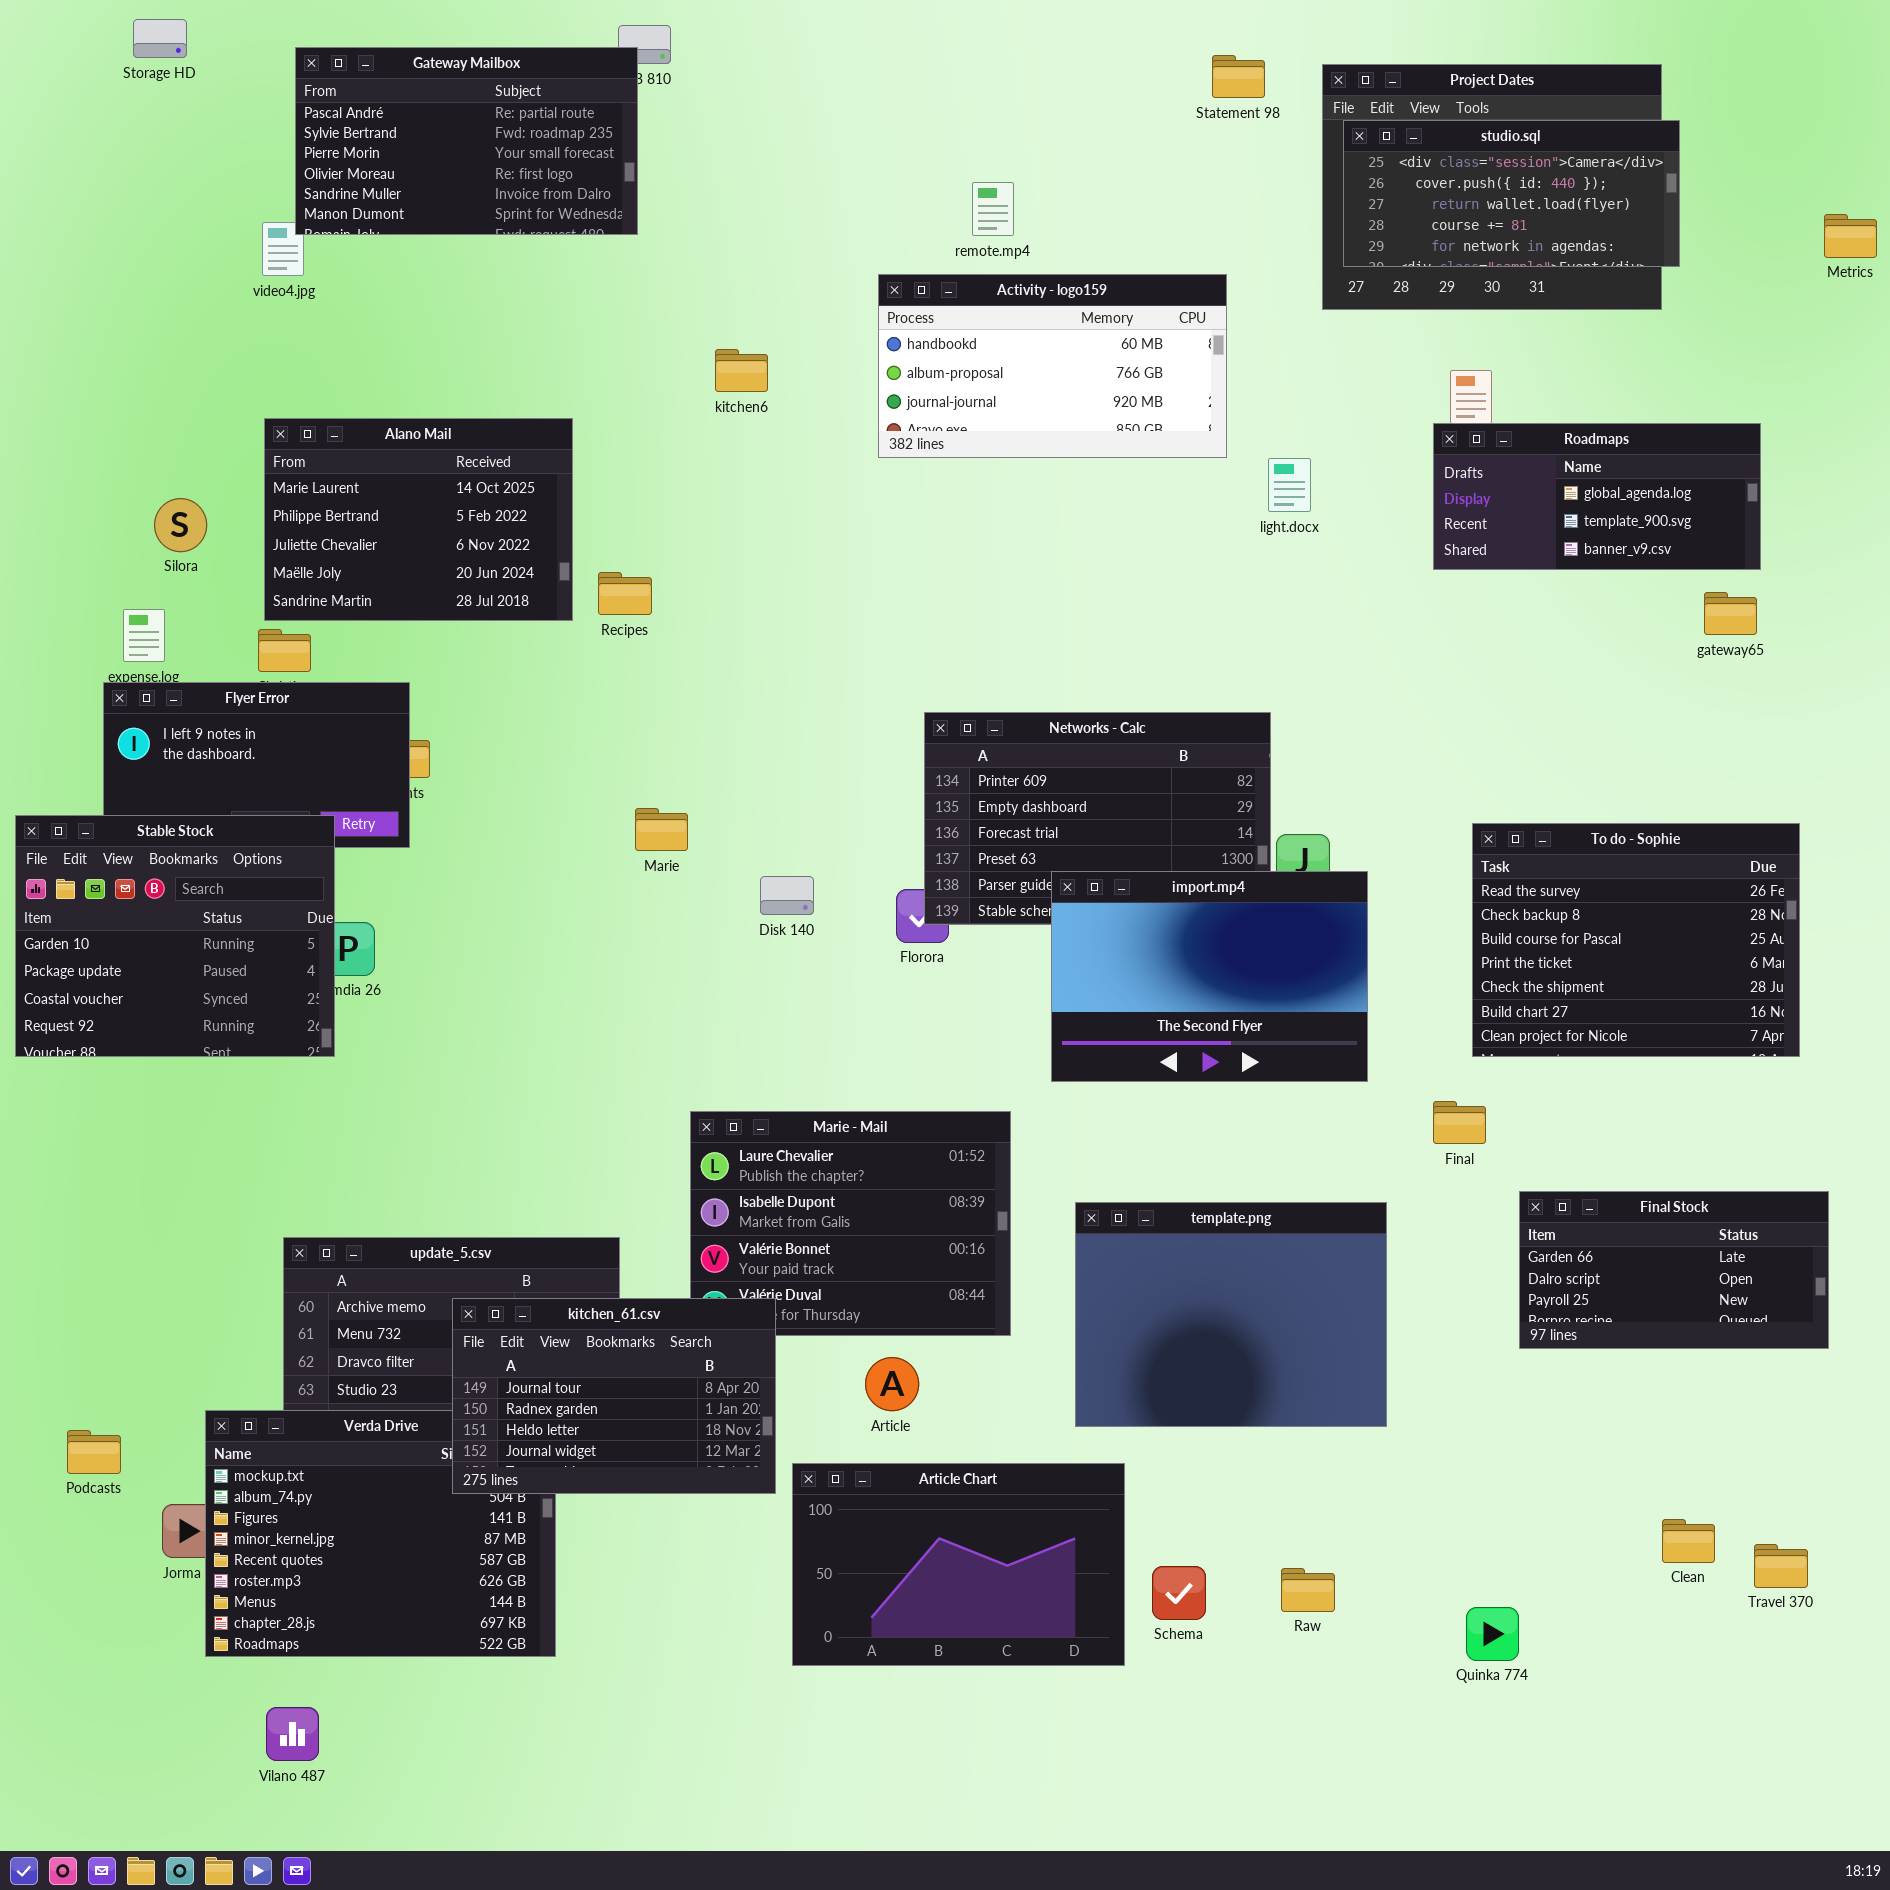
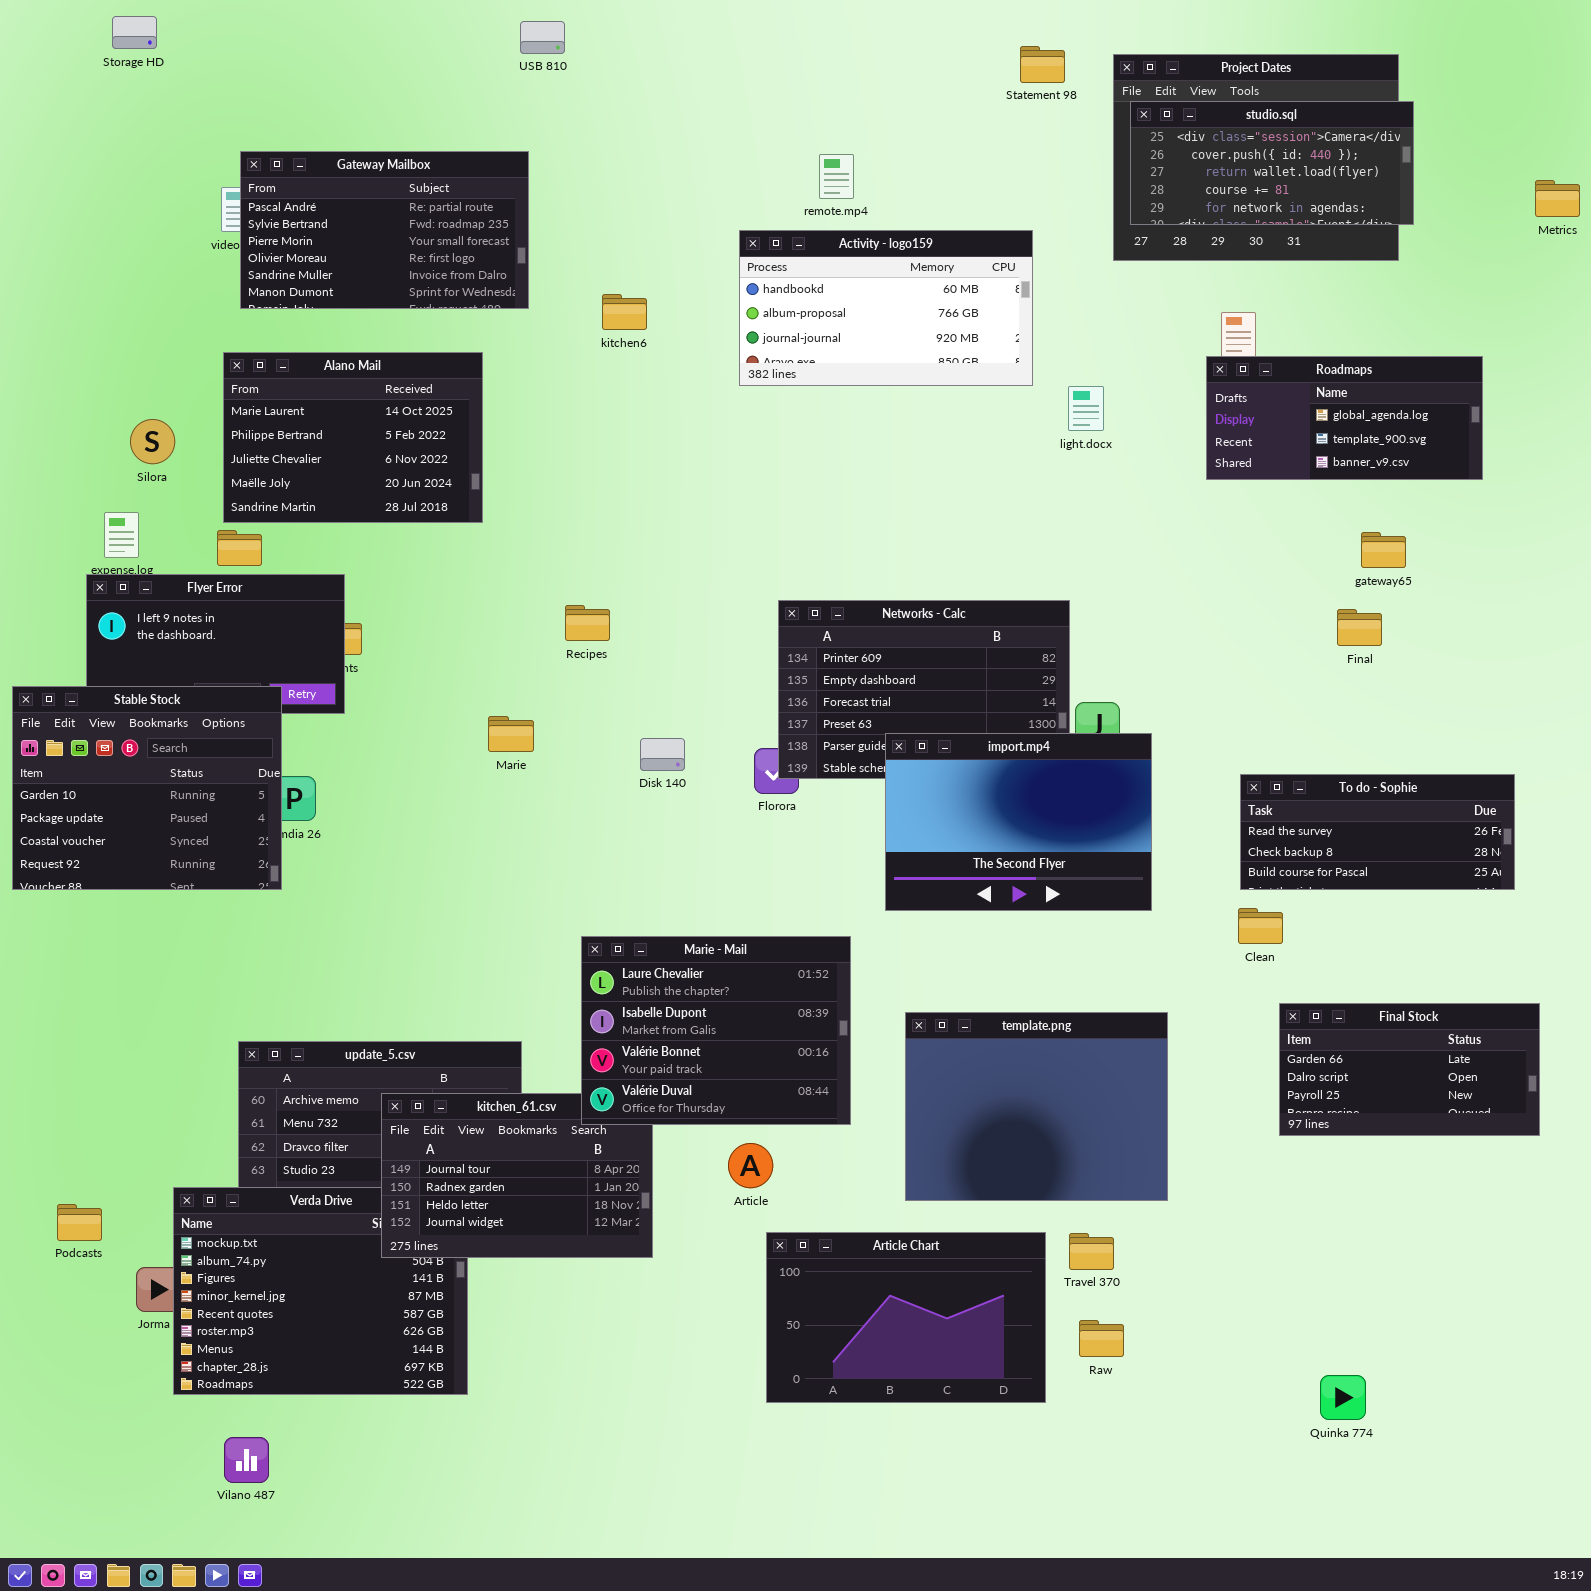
Gateway Mailbox: [295,47,638,235] -> [240,151,529,309], moved
Recipes: [598,572,652,615] -> [565,605,610,641], moved
gateway65: [1704,592,1757,635] -> [1361,532,1406,568], moved
Marie: [635,808,688,851] -> [488,716,534,752], moved
To do - Sophie: [1472,823,1800,1057] -> [1240,774,1515,890], resized
Final: [1433,1101,1486,1144] -> [1337,609,1382,646], moved
Marie - Mail: [690,1111,1011,1336] -> [581,936,851,1125], raised
Article Chart: [792,1463,1125,1666] -> [766,1232,1046,1403], moved
Clean: [1662,1519,1715,1563] -> [1238,908,1283,944], moved
Travel 370: [1754,1544,1808,1588] -> [1069,1233,1114,1270], moved
Quinka 774: [1466,1607,1519,1661] -> [1320,1375,1366,1420], moved

